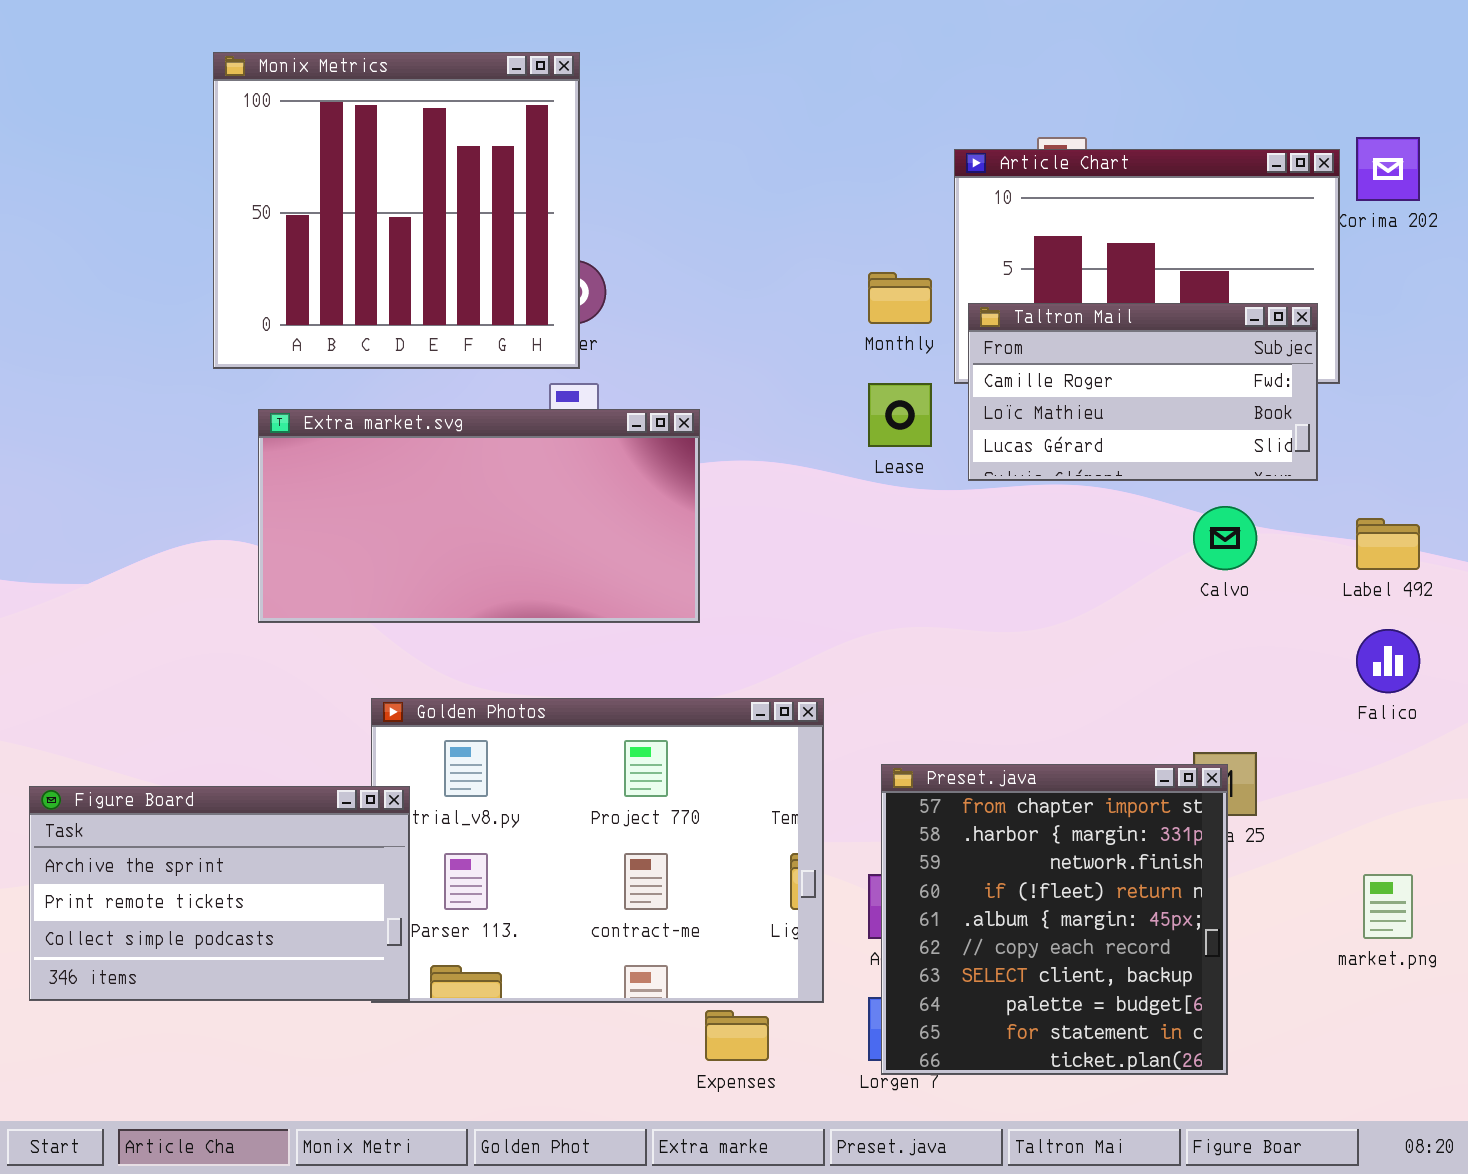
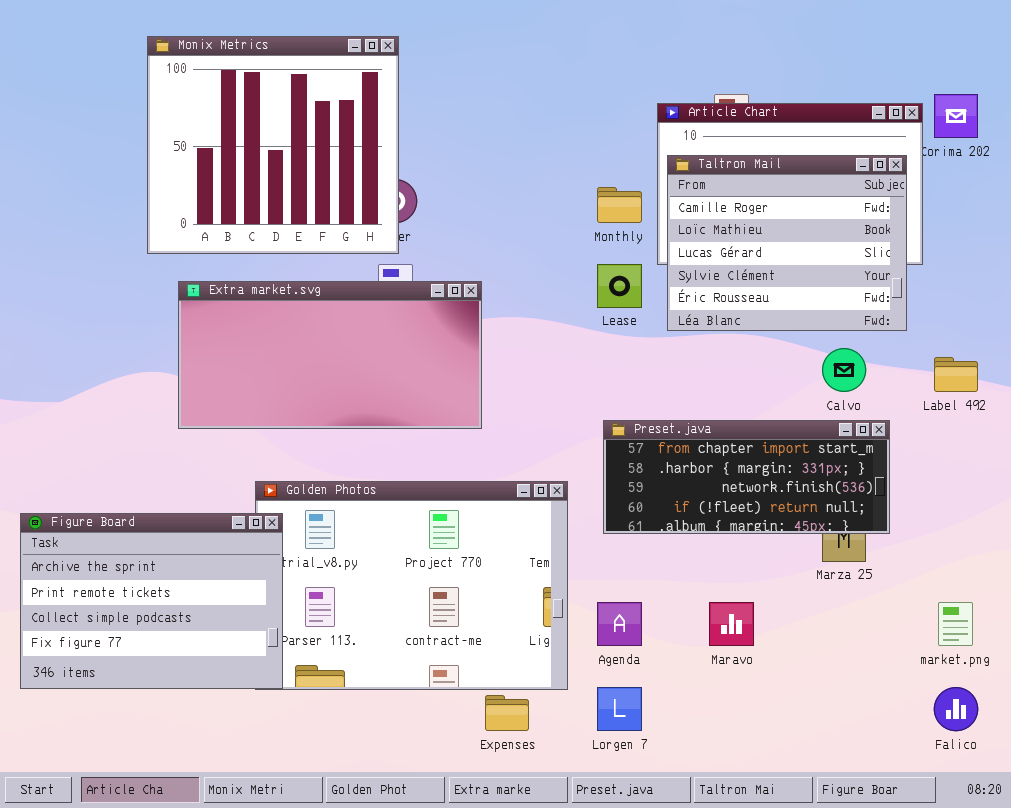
Taltron Mail: [968,303,1318,481] -> [667,155,907,331], resized
Falico: [1356,629,1420,693] -> [934,687,978,731], moved
Preset.java: [881,764,1228,1075] -> [603,420,890,534], moved, resized
Figure Board: [29,786,410,1001] -> [20,513,283,689], resized

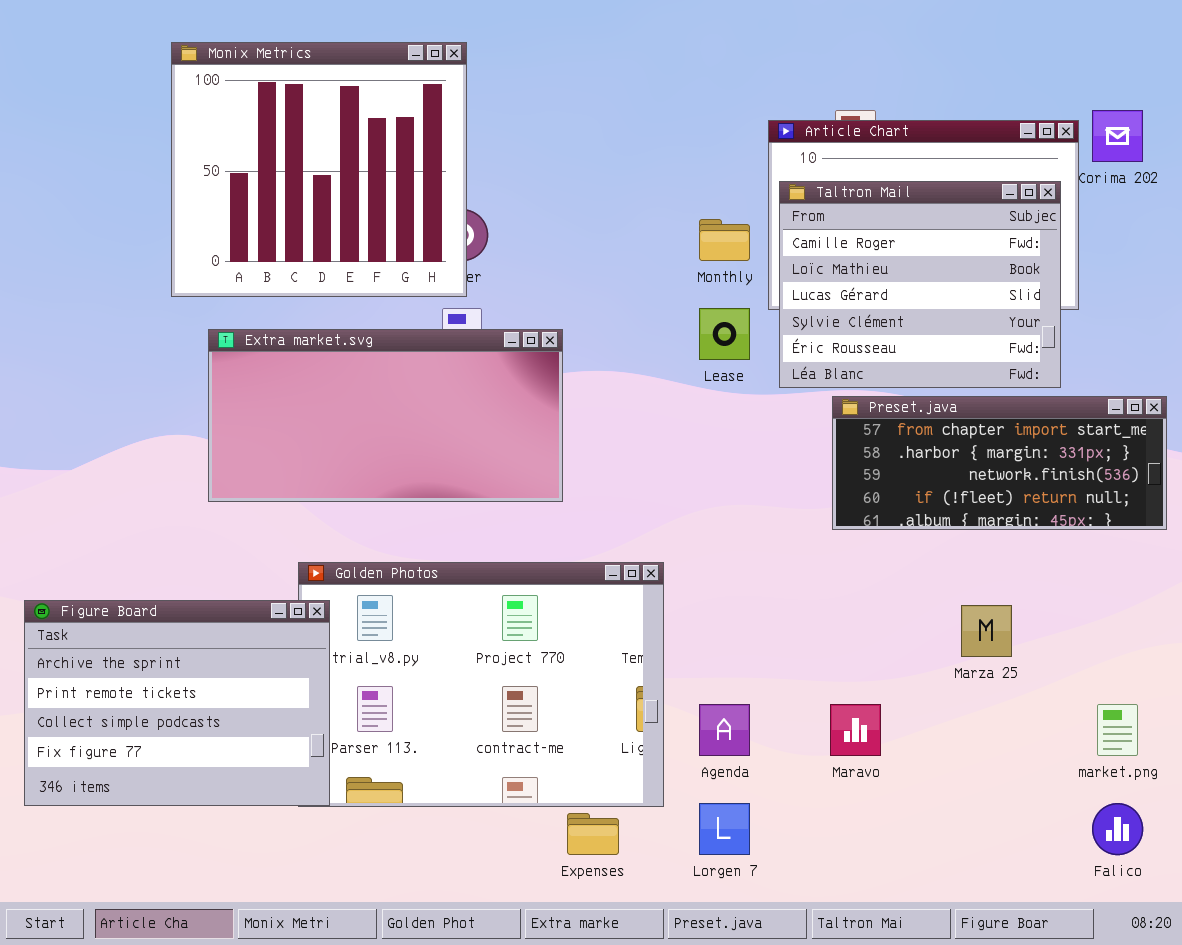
Preset.java: [603,420,890,534] -> [832,396,1167,530], moved

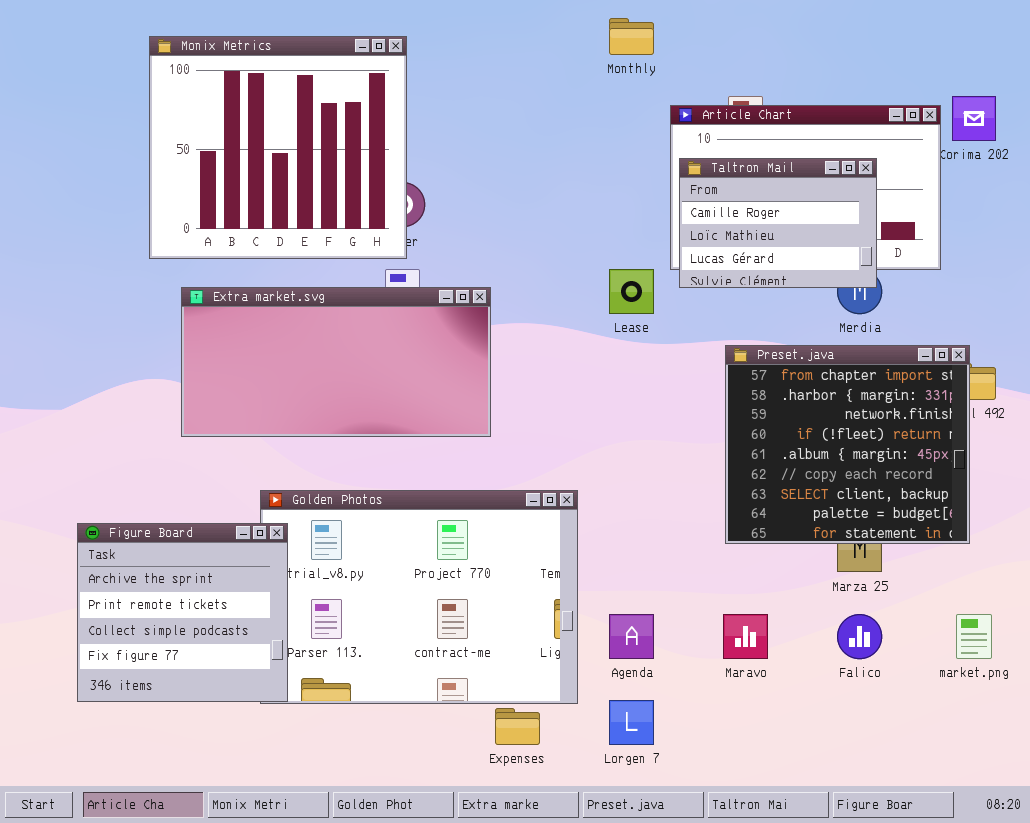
Taltron Mail: [779,181,1061,388] -> [679,158,877,288], resized
Monthly: [699,219,750,261] -> [609,18,654,55], moved
Preset.java: [832,396,1167,530] -> [725,345,970,544], resized
Figure Board: [24,600,330,806] -> [77,523,288,702], resized
Falico: [1092,803,1143,855] -> [837,614,882,659], moved

